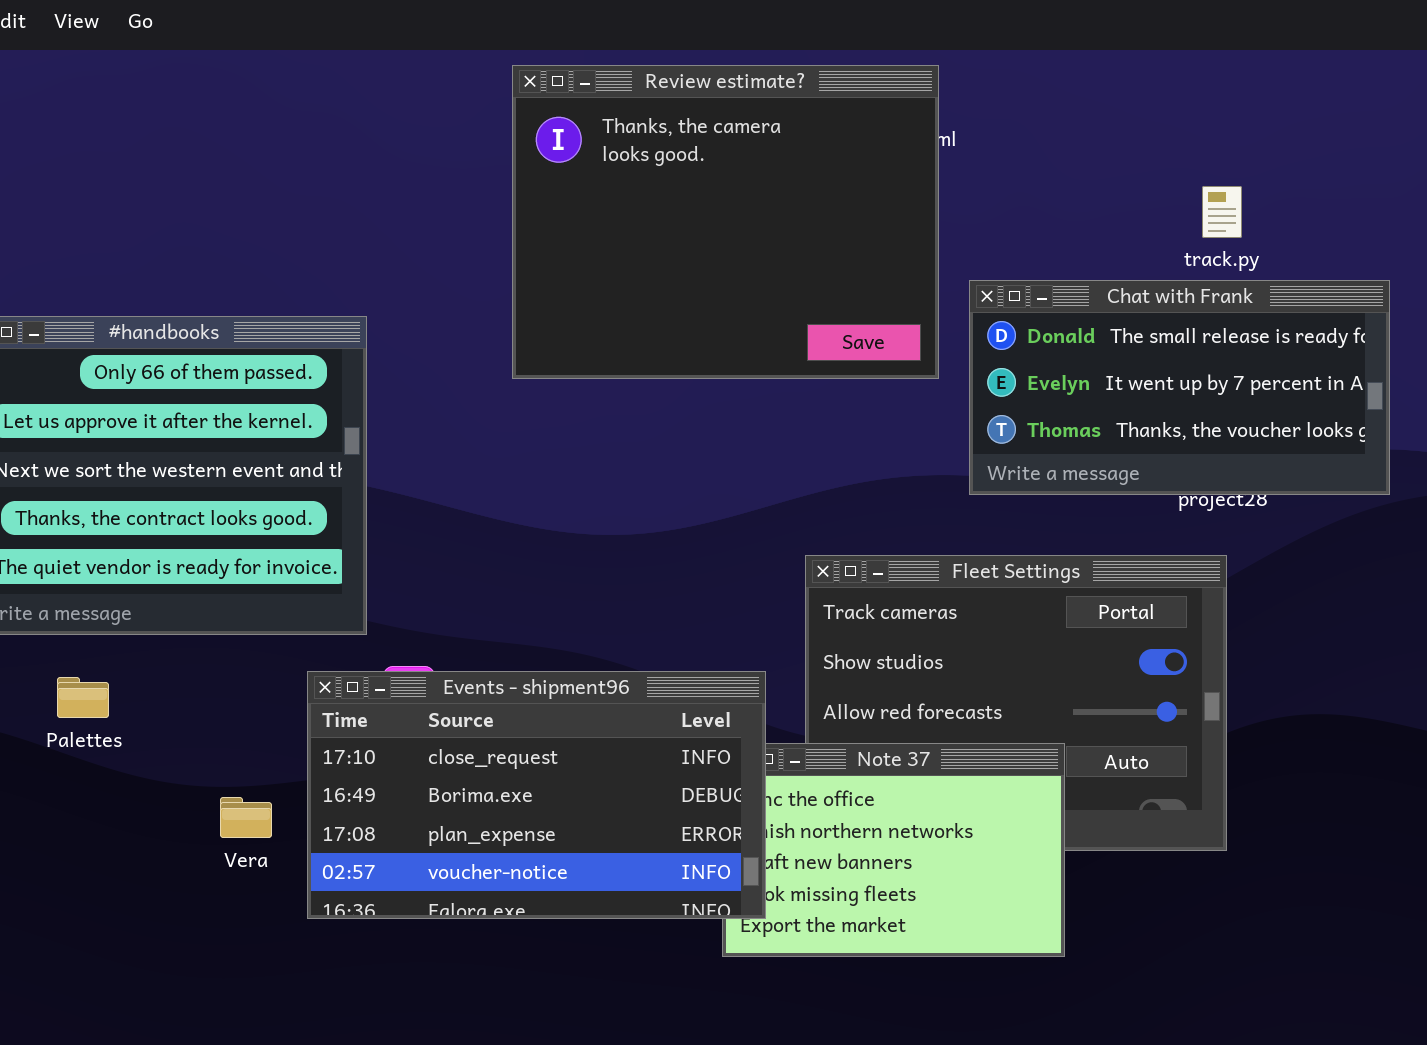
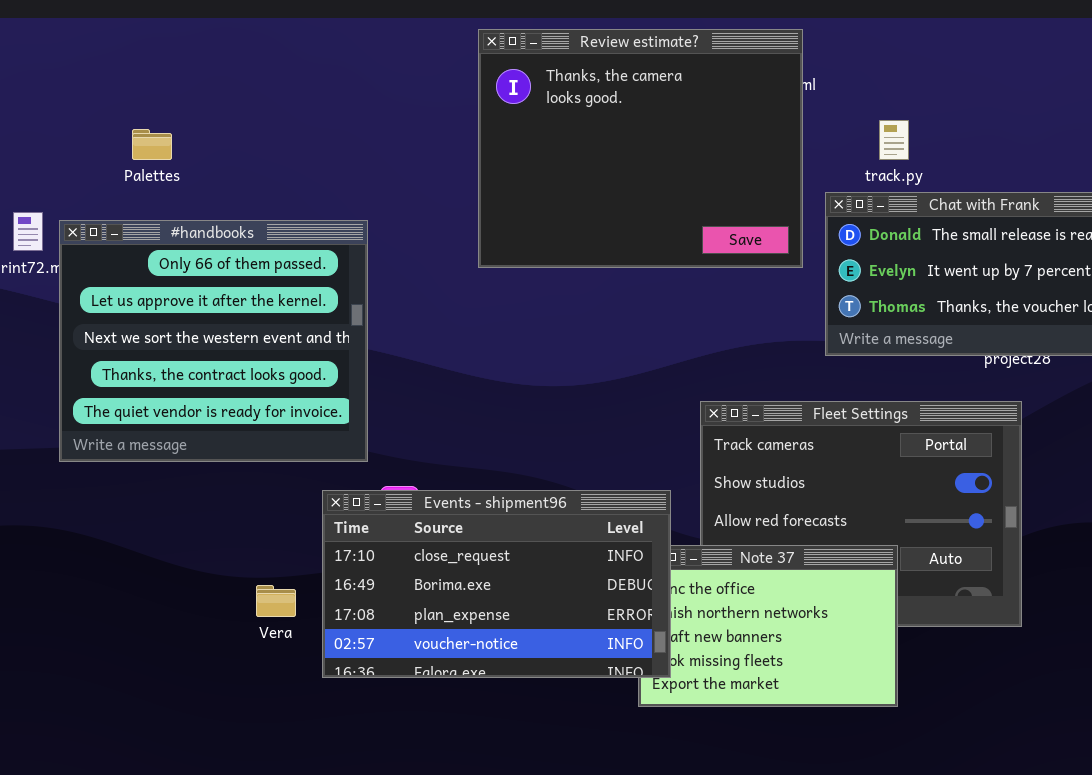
track.py: [1202,186,1242,238] -> [879,120,909,160], moved
Palettes: [57,677,109,718] -> [132,129,172,160], moved

